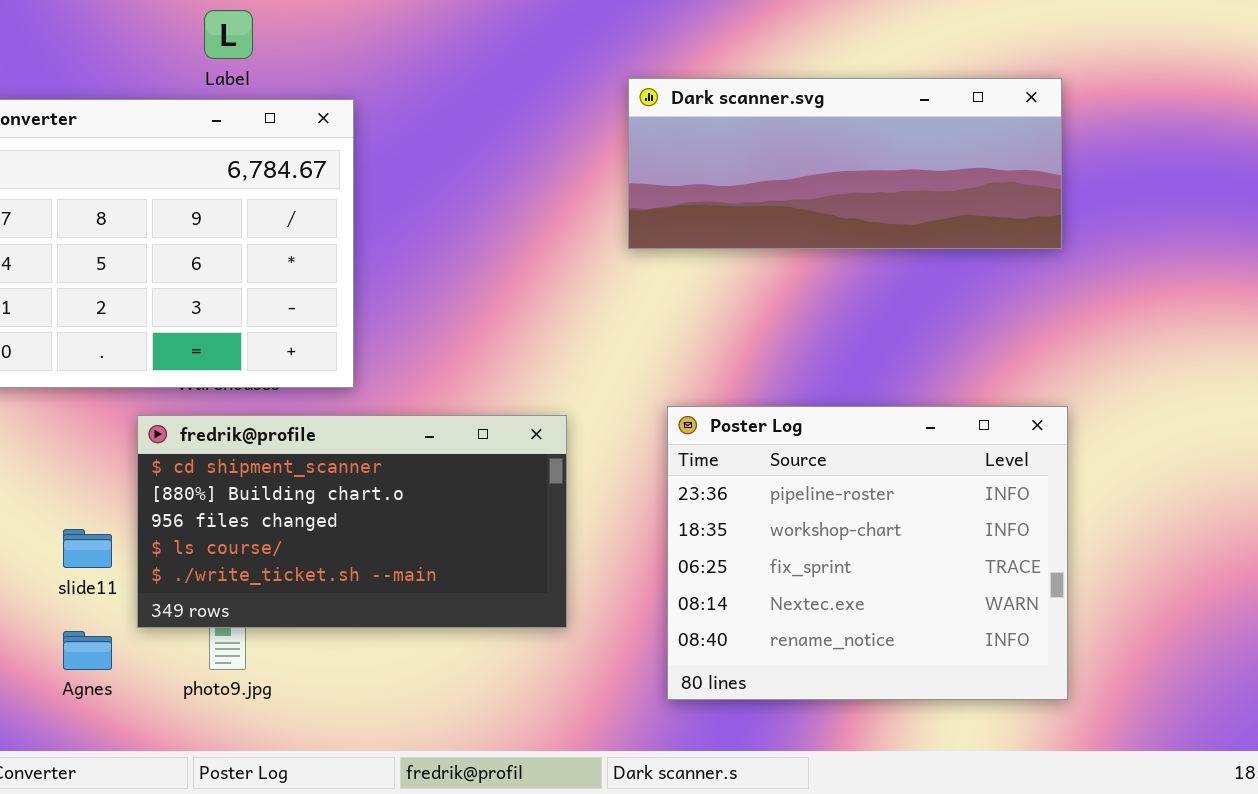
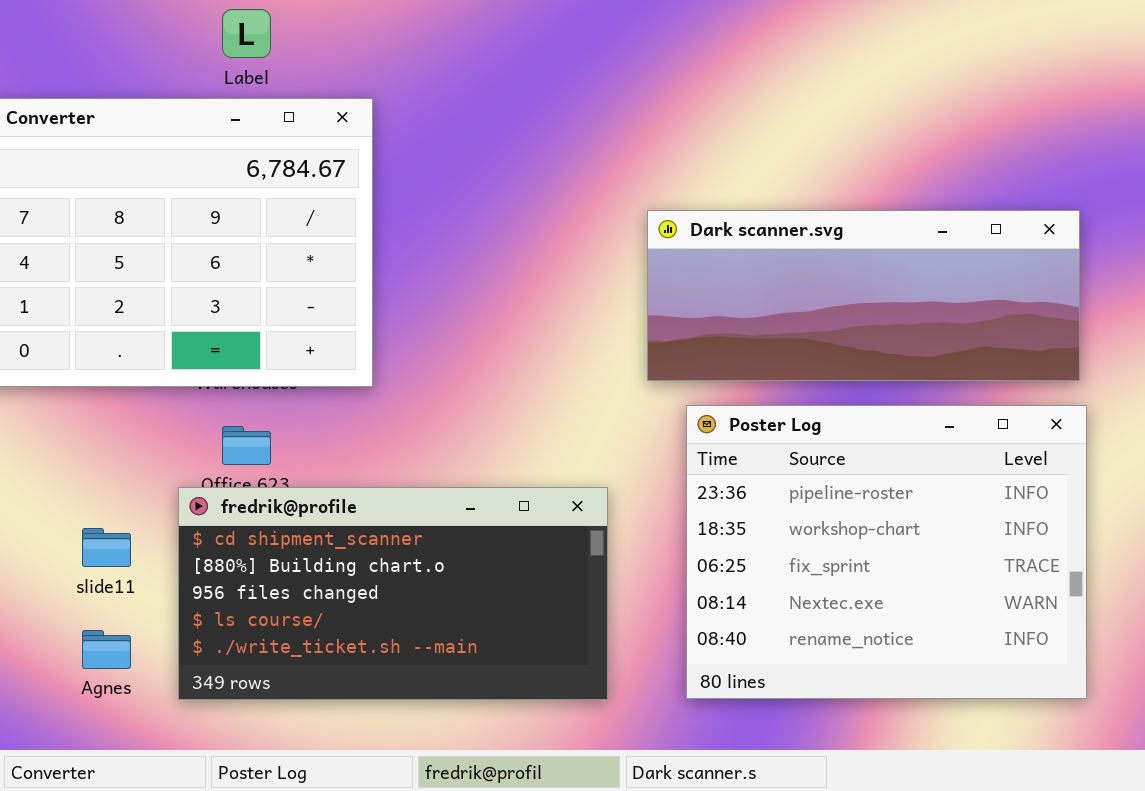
Dark scanner.svg: [628,78,1062,249] -> [647,210,1080,381], moved
fredrik@profile: [137,415,567,628] -> [178,487,608,700], moved

